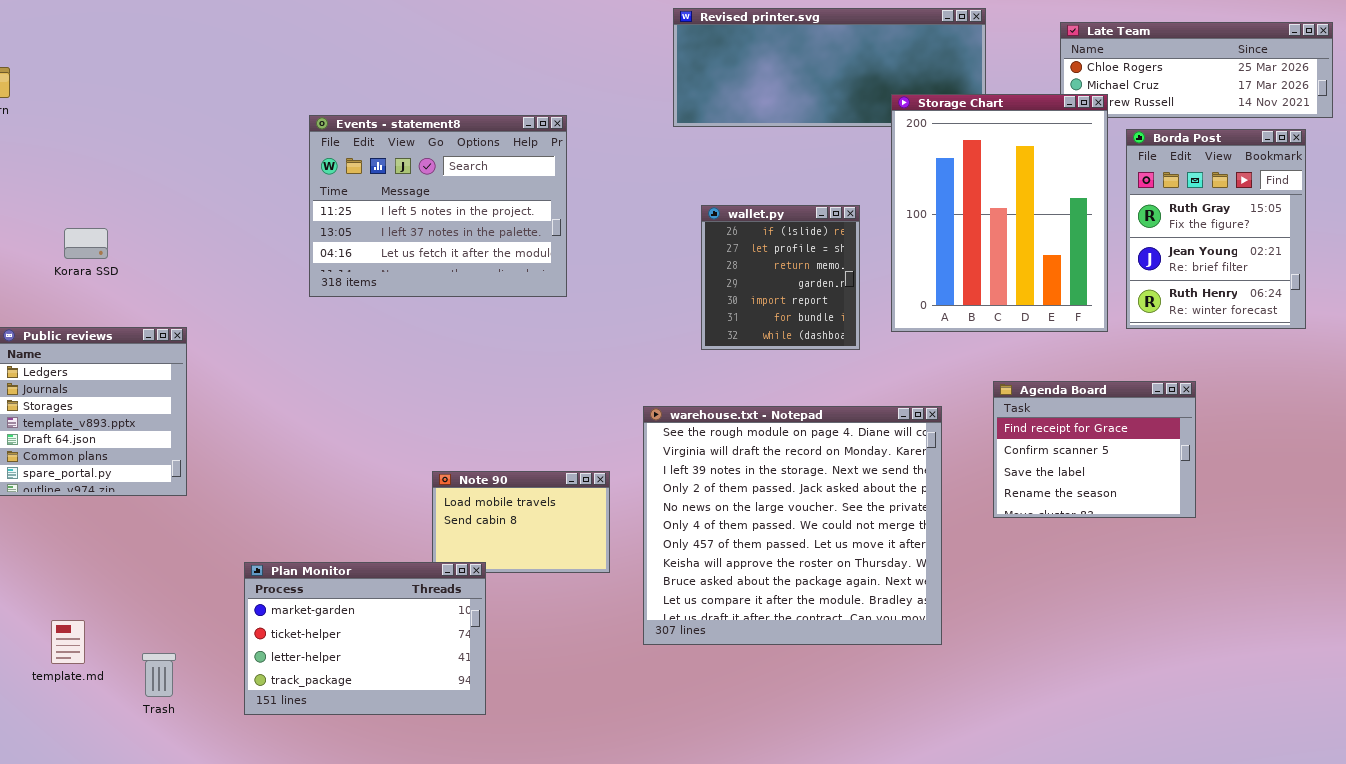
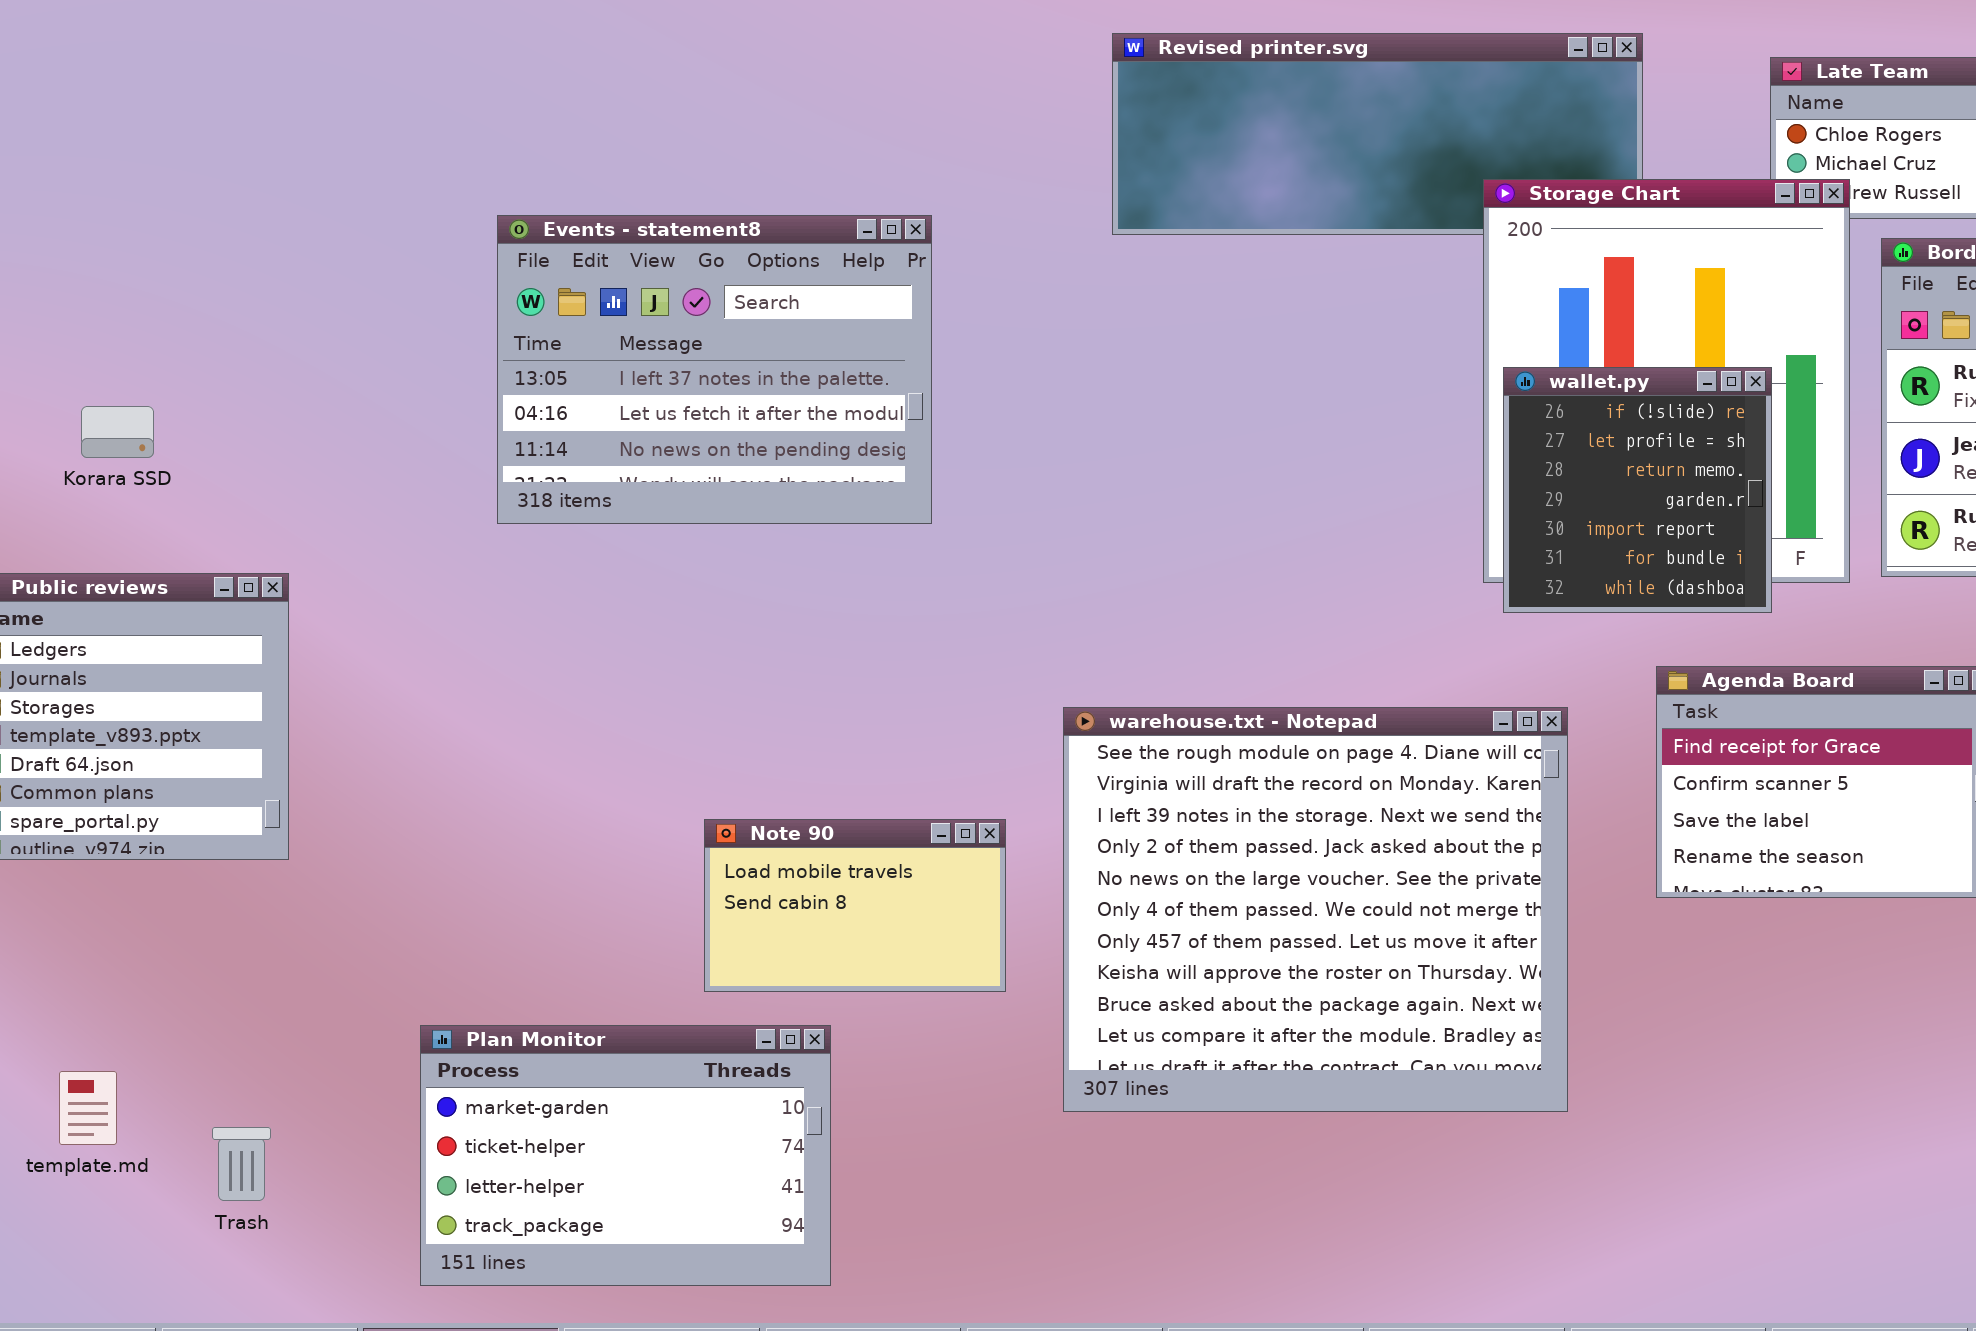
Events - statement8: [309,115,567,297] -> [497,215,932,524], scrolled down 1 row
wallet.py: [701,205,860,350] -> [1503,367,1772,613], moved
Plan Monitor: [244,562,486,715] -> [420,1025,831,1286], moved

